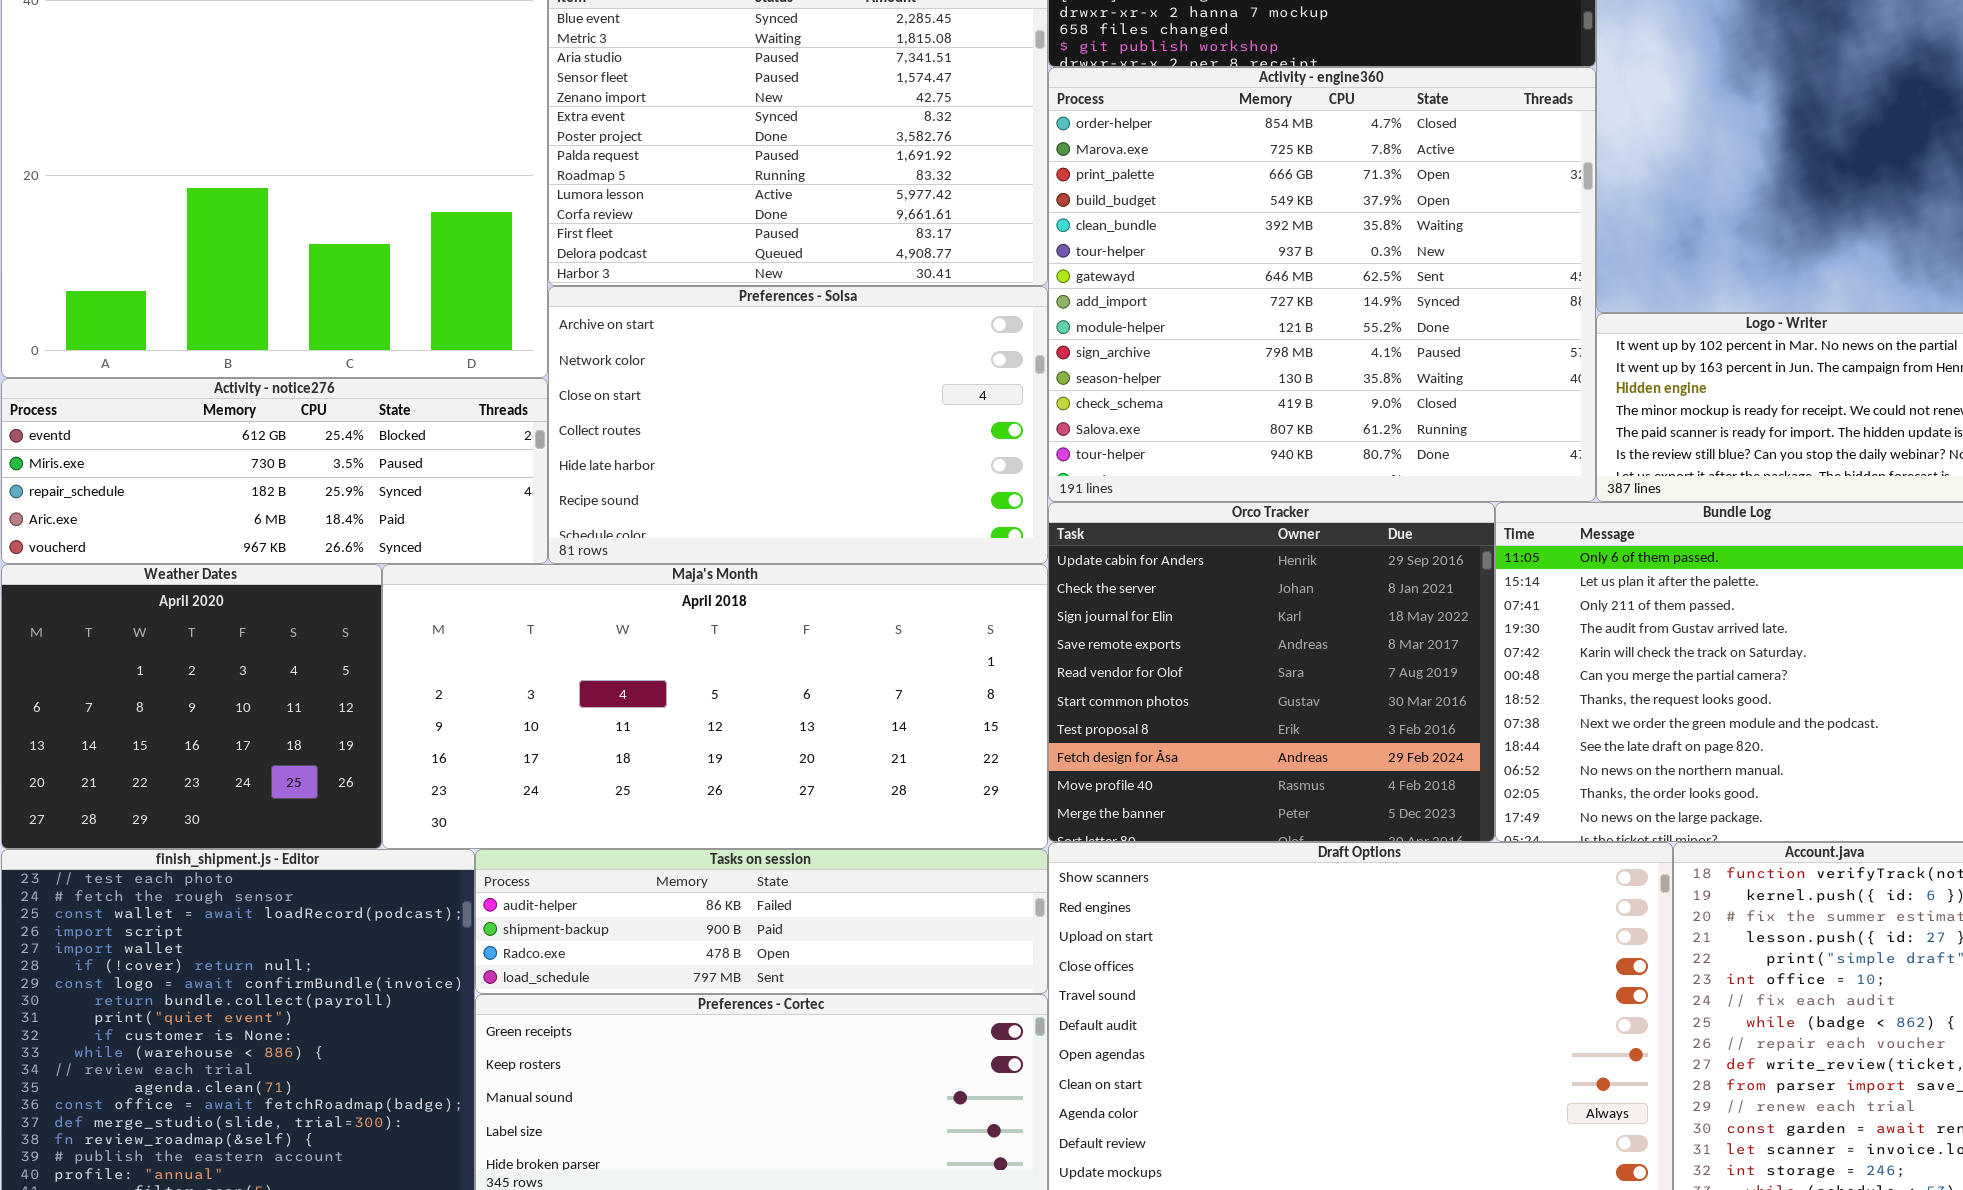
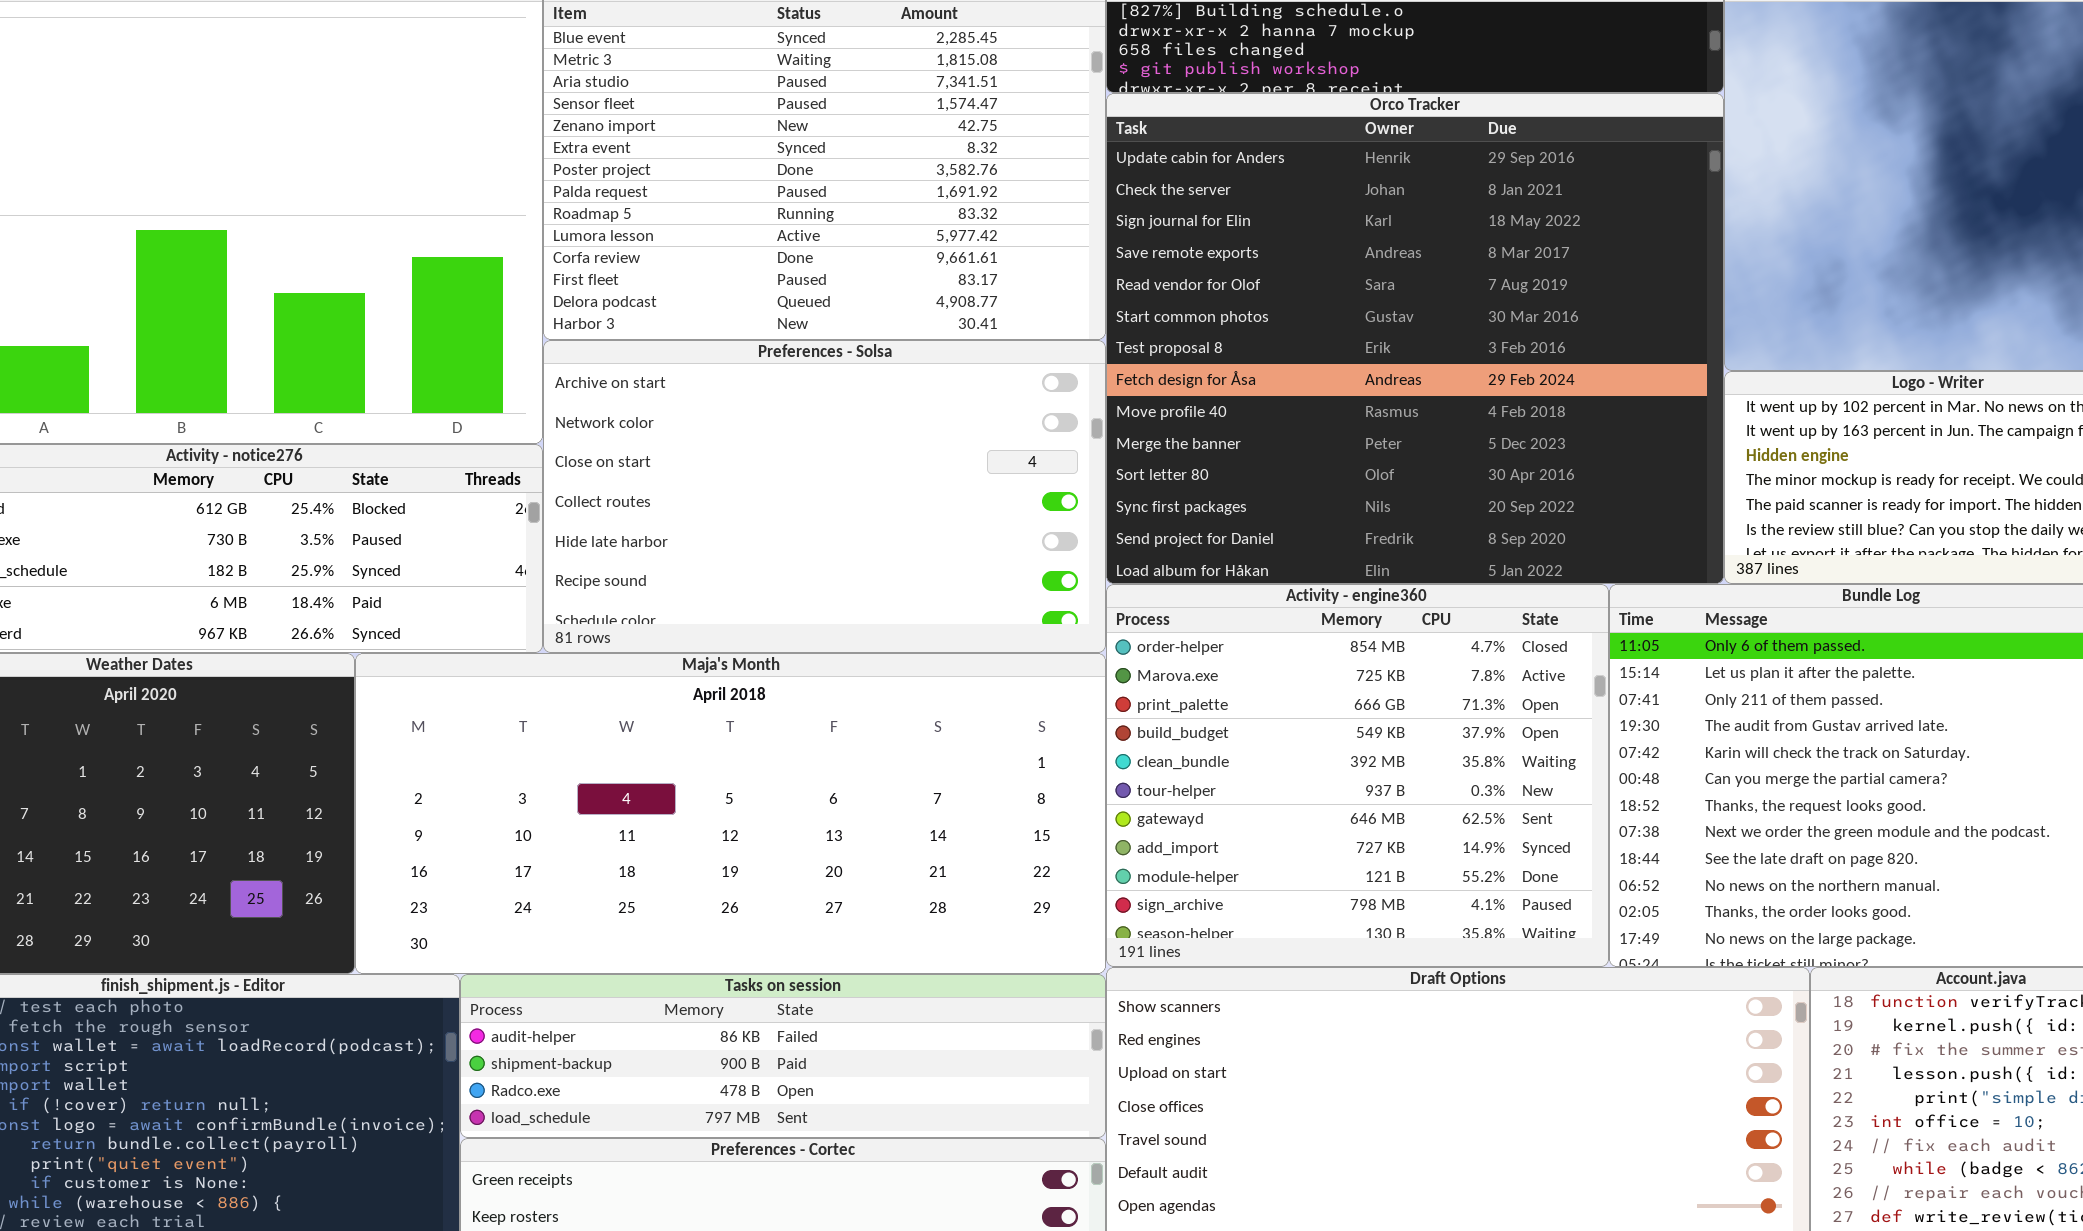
Activity - engine360: [1048,67,1596,502] -> [1106,584,1609,967], moved, resized
Orco Tracker: [1048,502,1495,842] -> [1106,93,1724,584], moved, resized

